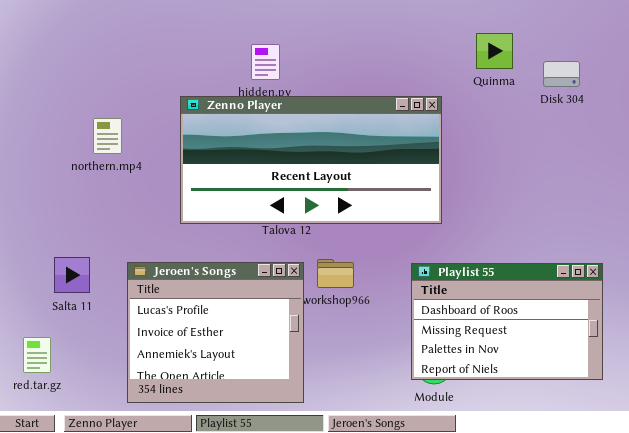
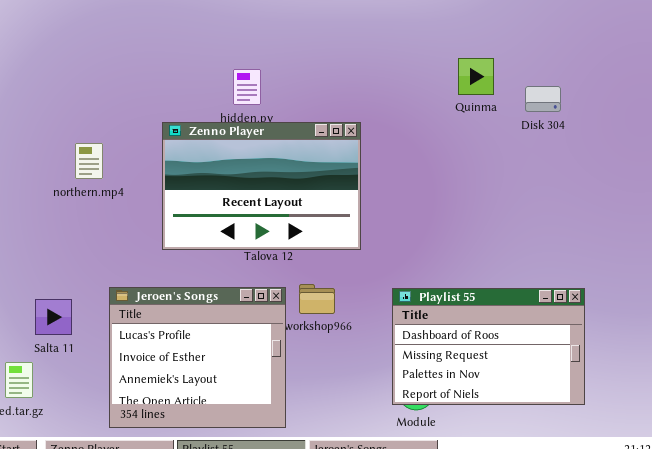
Zenno Player: [180,96,442,224] -> [162,122,361,250], resized
Salta 11: [54,257,90,293] -> [35,299,72,335], moved

